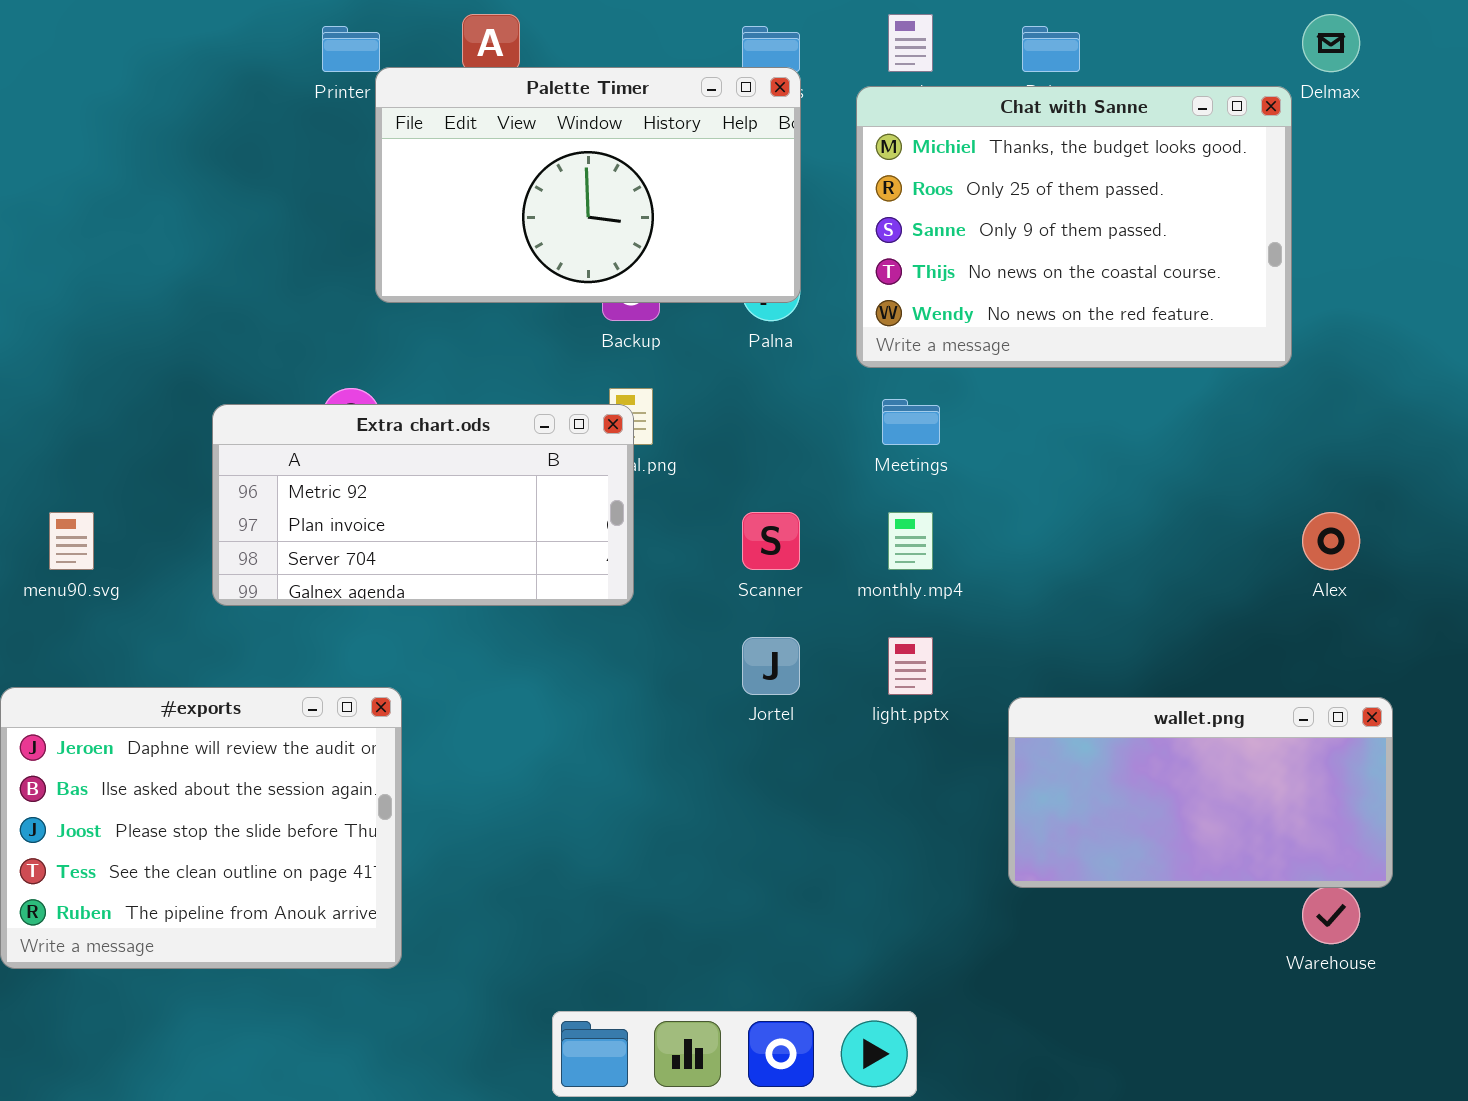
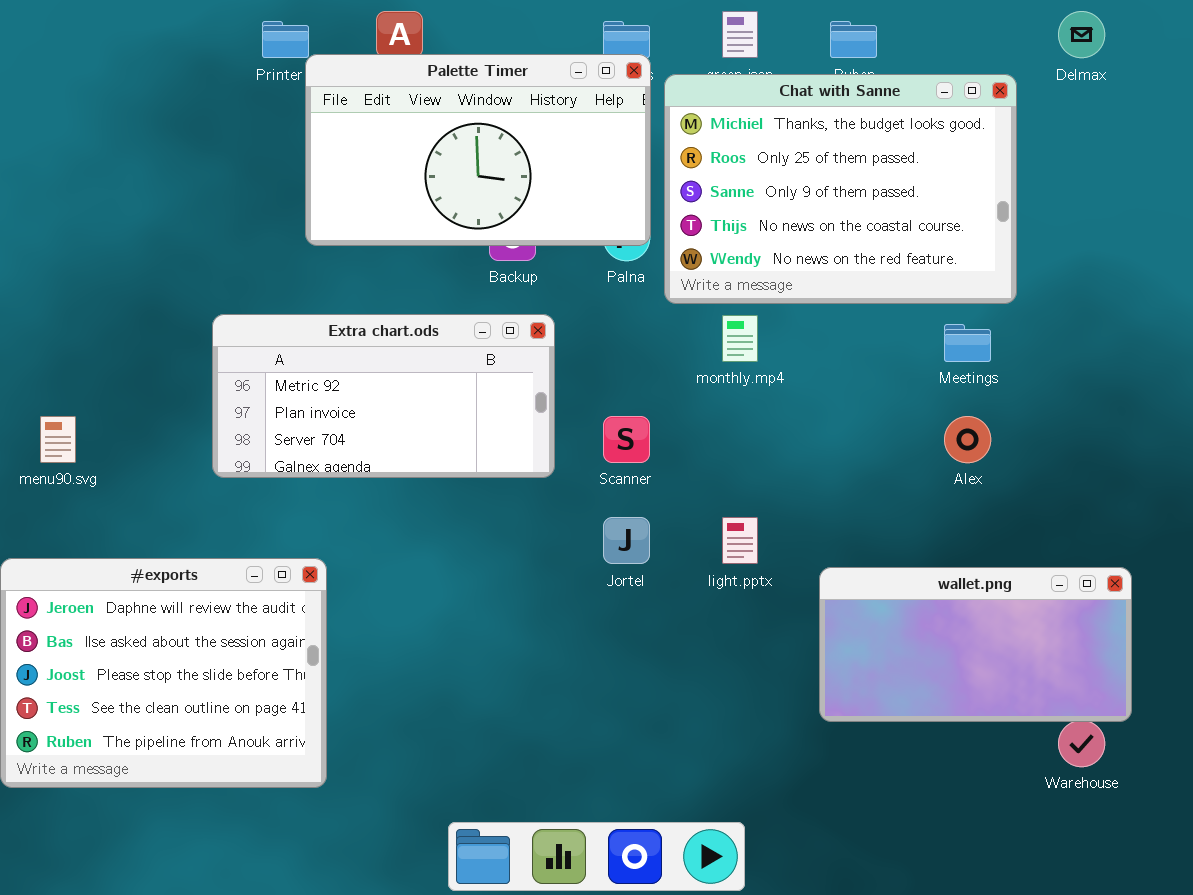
Chat with Sanne: [856,86,1292,368] -> [664,74,1017,304], moved
Meetings: [882,399,940,445] -> [944,324,991,362], moved
Extra chart.ods: [212,404,634,606] -> [212,314,555,478], moved
monthly.mp4: [888,512,933,570] -> [722,315,758,362], moved
Alex: [1302,512,1360,570] -> [944,416,991,463], moved

